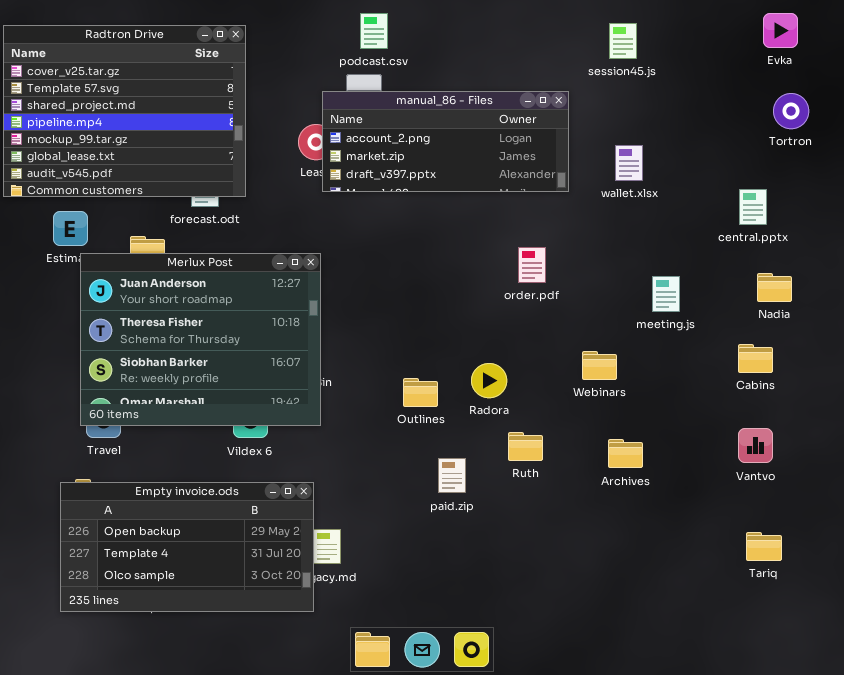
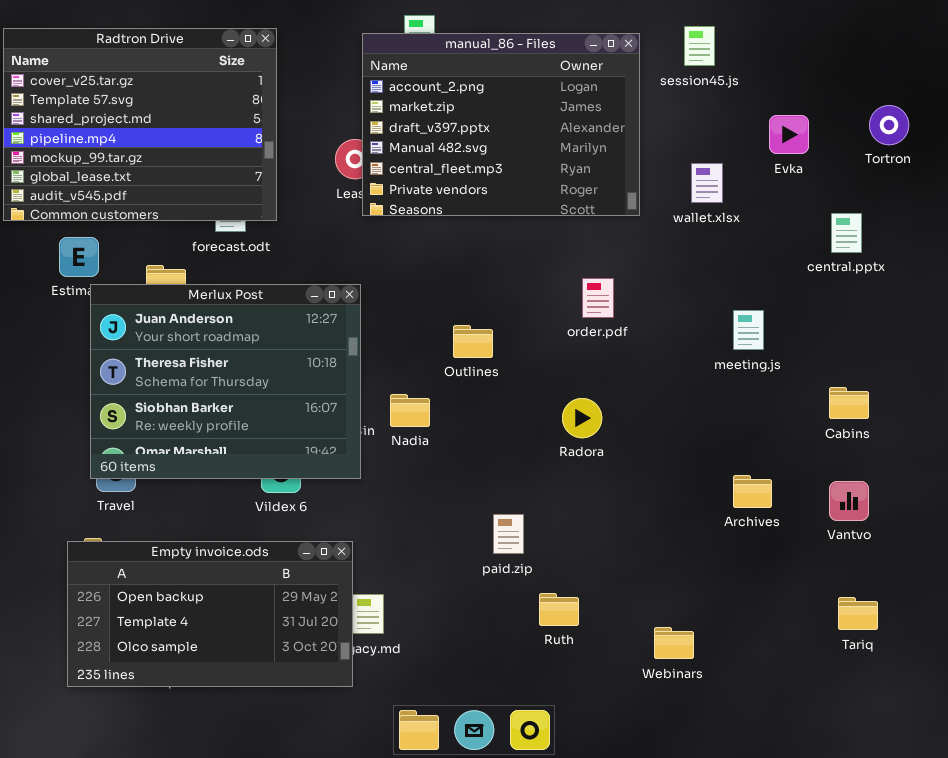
Evka: [763,13,798,48] -> [769,115,809,154], moved
manual_86 - Files: [322,91,569,192] -> [362,33,640,216], resized
Nadia: [757,273,792,302] -> [390,394,430,427], moved
Webinars: [582,351,617,380] -> [654,627,694,659], moved
Radora: [471,363,507,398] -> [562,398,602,438], moved
Outlines: [403,378,438,407] -> [453,325,493,358], moved
Ruth: [508,432,543,461] -> [539,593,579,626], moved
Archives: [608,439,643,468] -> [733,475,772,508], moved

